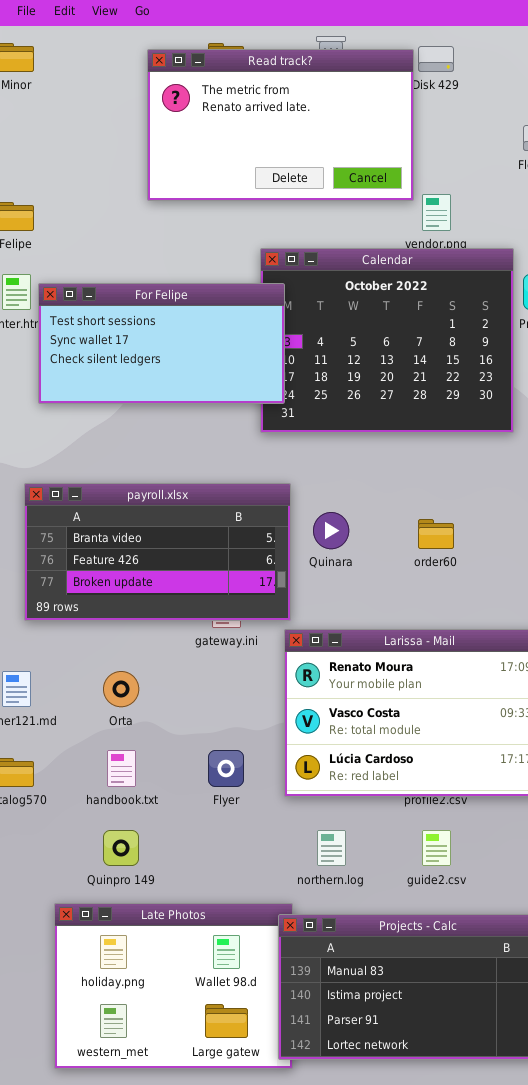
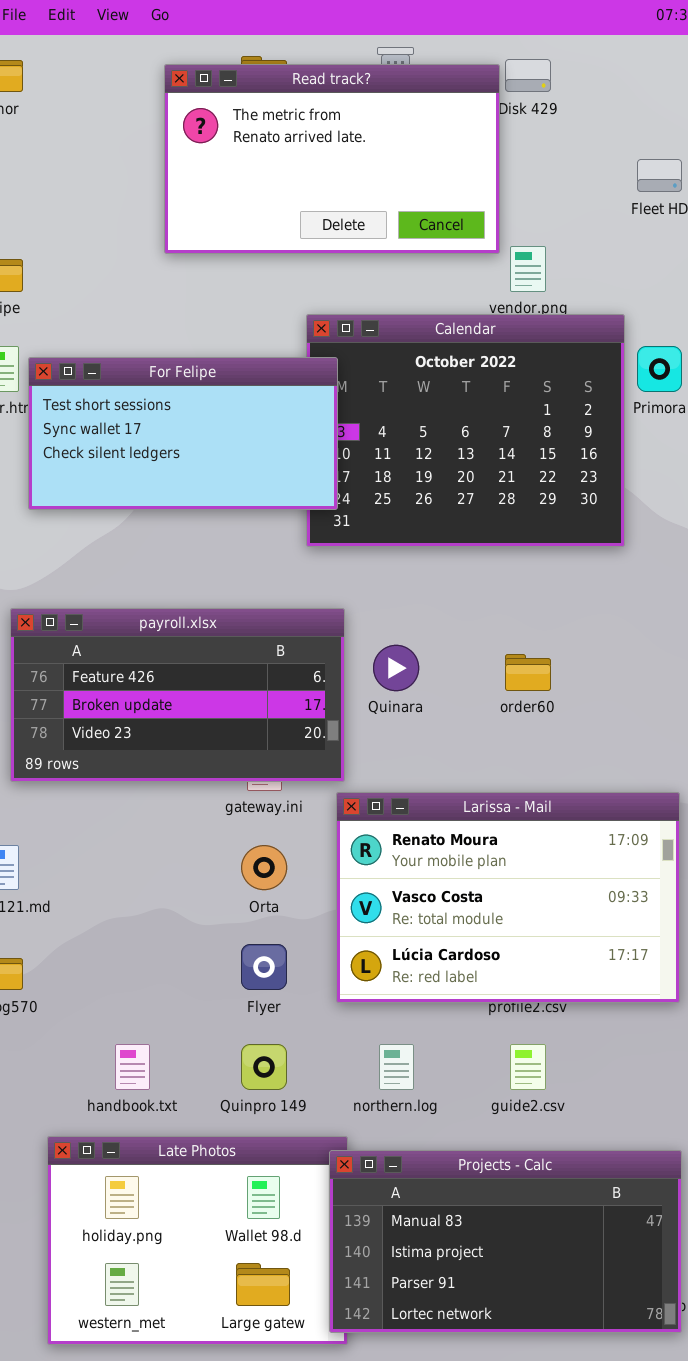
payroll.xlsx: [24,483,291,621] -> [10,608,345,782], scrolled down 1 row
Orta: [103,671,139,707] -> [241,845,287,890], moved
handbook.txt: [107,750,136,787] -> [115,1044,150,1090], moved
Quinpro 149: [103,830,139,866] -> [241,1044,287,1090], moved

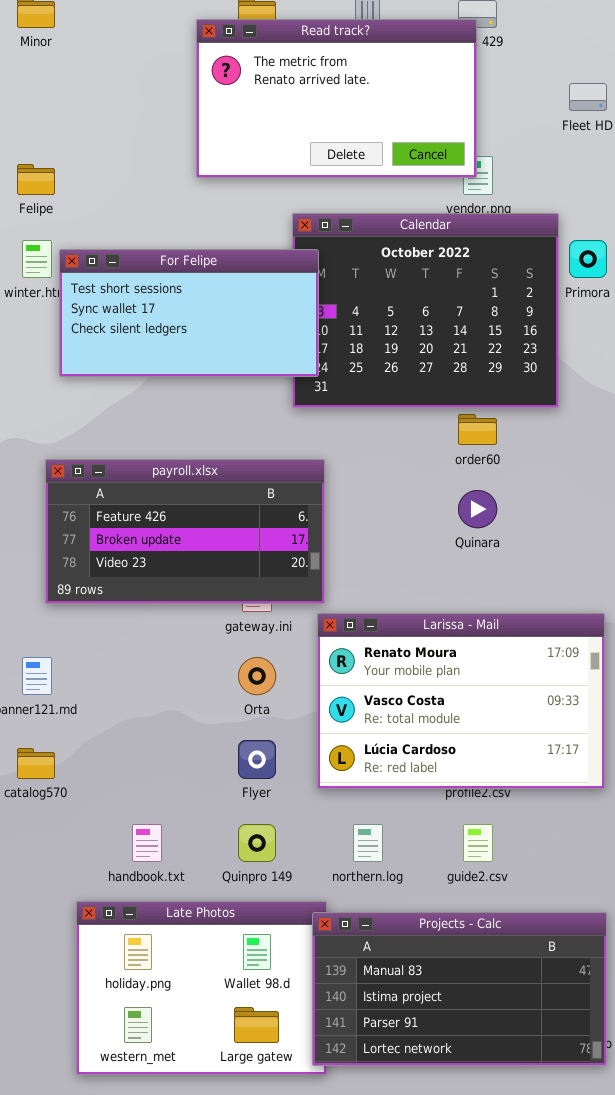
Read track?: [164,64,500,254] -> [196,19,477,178], moved
Quinara: [373,645,419,691] -> [458,490,497,528], moved
order60: [505,654,551,691] -> [458,414,497,445], moved

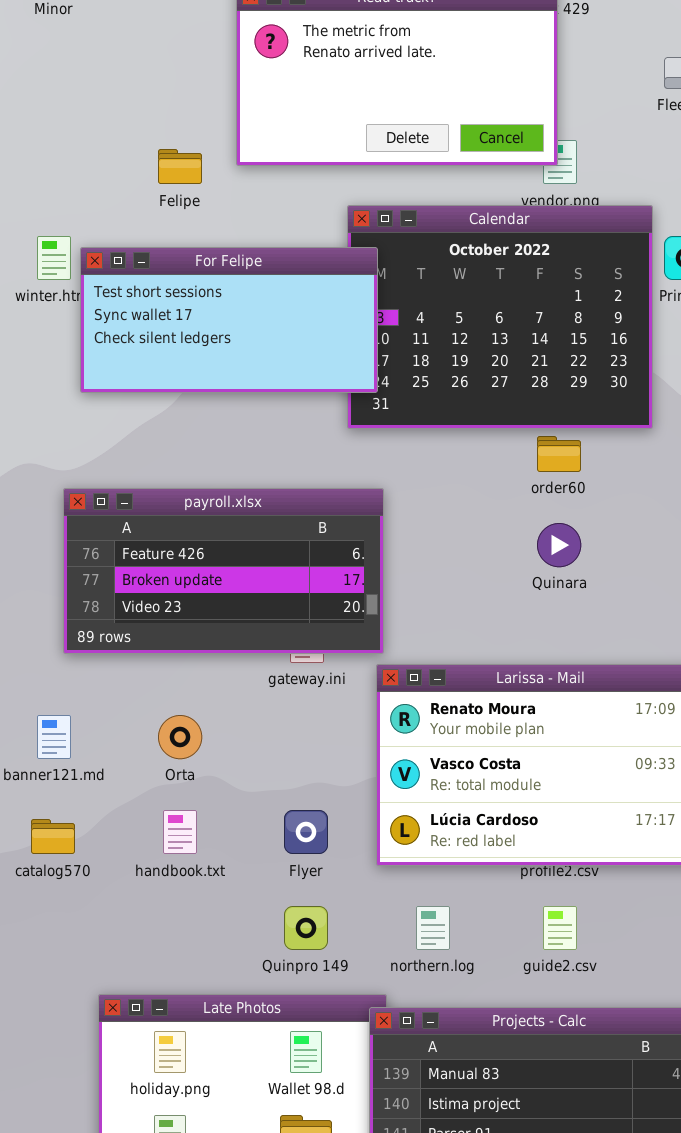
Felipe: [17,164,55,195] -> [158,149,202,184], moved
Orta: [238,657,276,695] -> [158,715,202,759], moved
handbook.txt: [132,824,162,862] -> [163,810,197,854], moved

